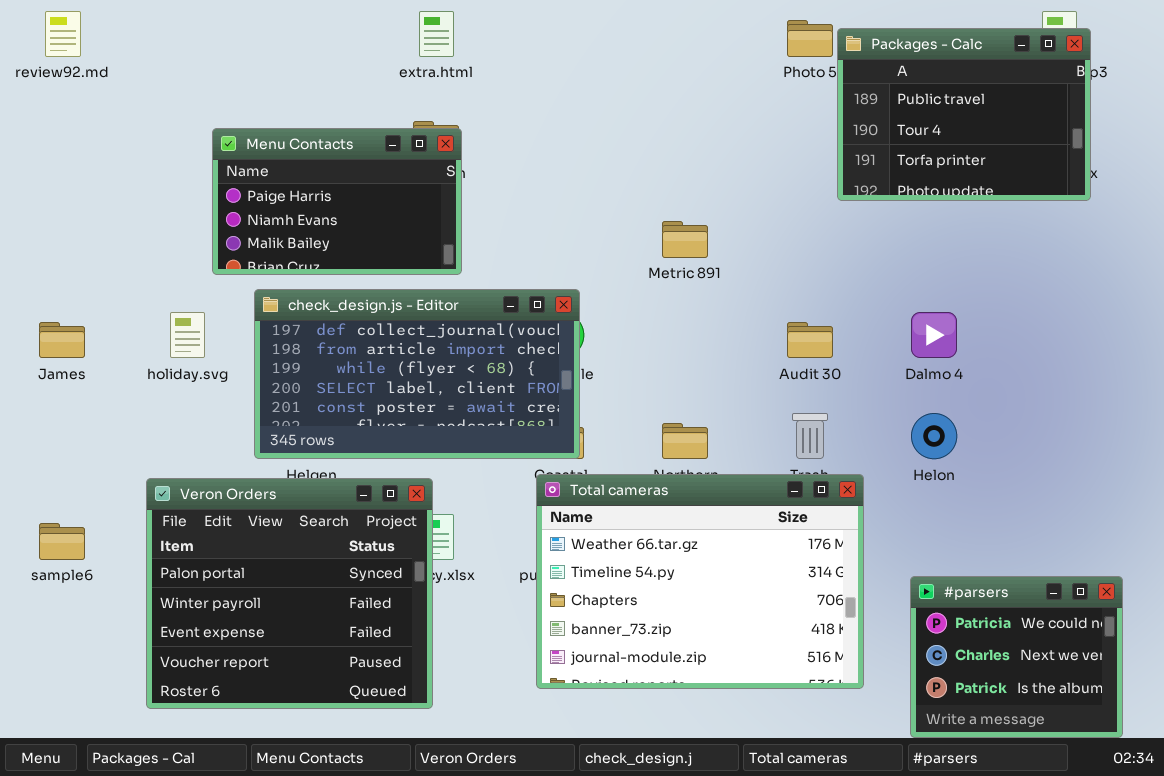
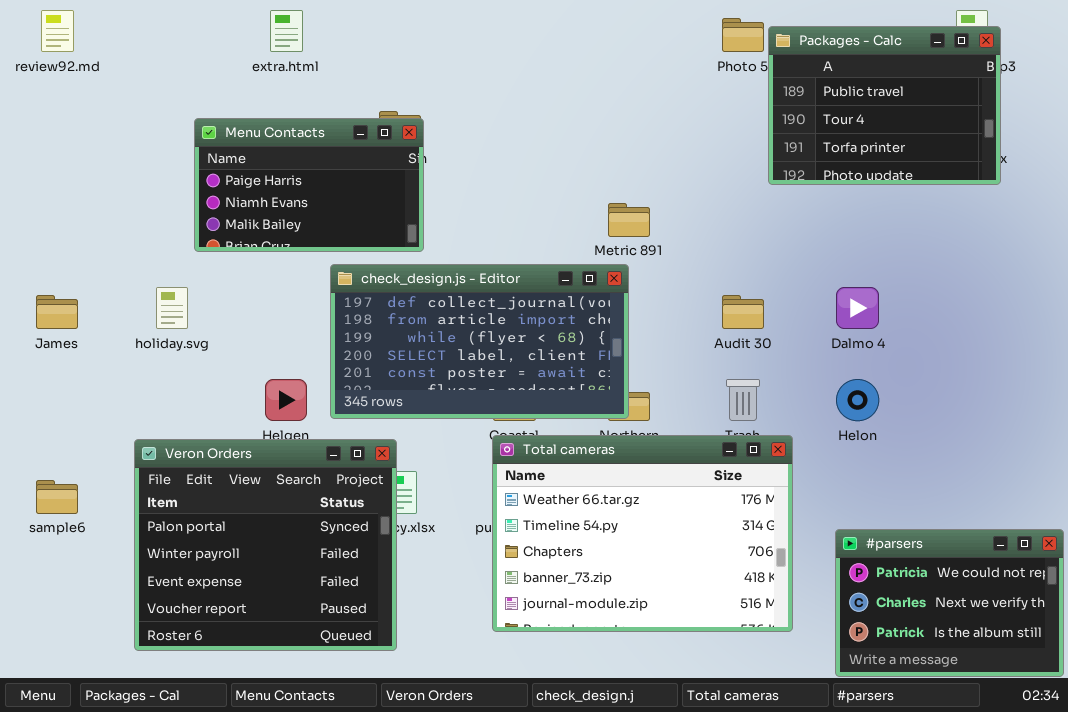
extra.html: [419,11,454,57] -> [270,10,303,52], moved
check_design.js - Editor: [254,289,580,459] -> [330,264,629,419], moved
#parsers: [910,576,1123,738] -> [835,529,1064,677], resized

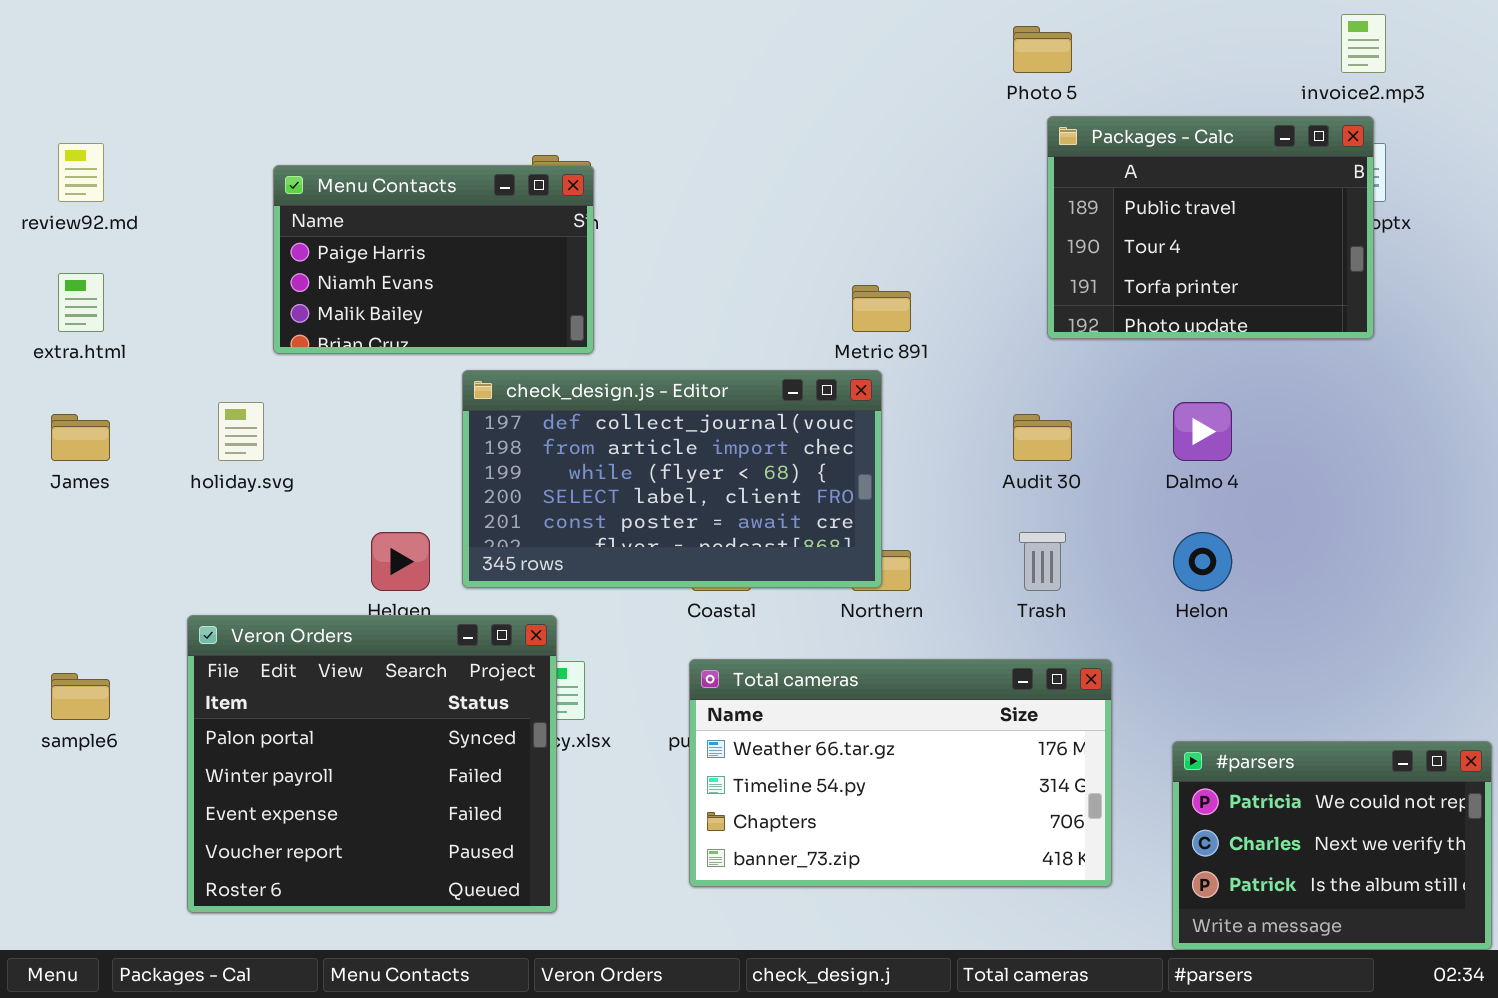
review92.md: [41,10,74,52] -> [58,143,104,202], moved
extra.html: [270,10,303,52] -> [58,273,104,332], moved
Packages - Calc: [768,26,1001,185] -> [1047,116,1374,339], moved
Total cameras: [492,435,793,632] -> [689,659,1112,887], resized

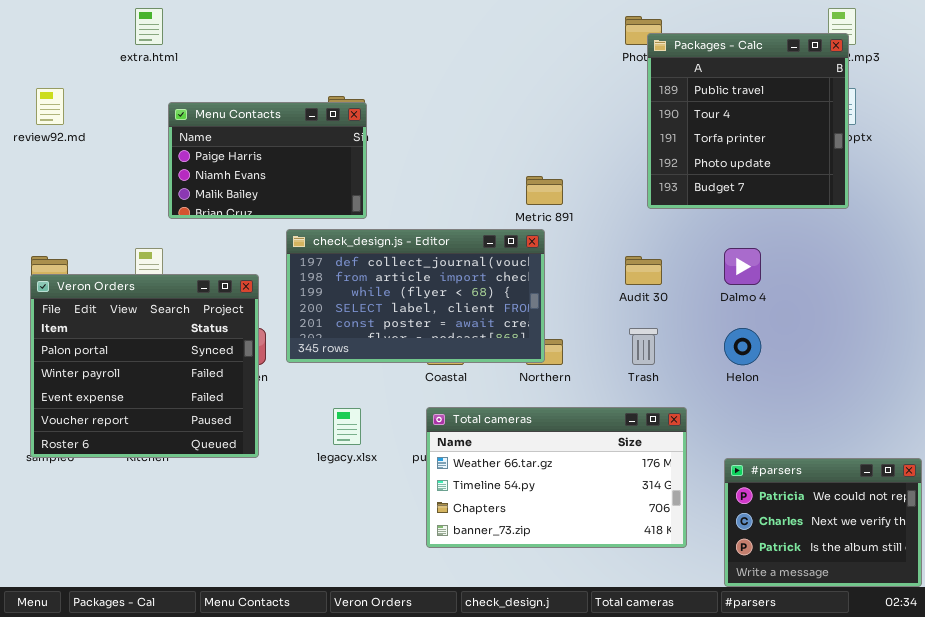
Packages - Calc: [1047,116,1374,339] -> [647,33,849,209], resized
extra.html: [58,273,104,332] -> [135,8,163,45], moved
Veron Orders: [187,615,557,913] -> [30,274,259,458], moved

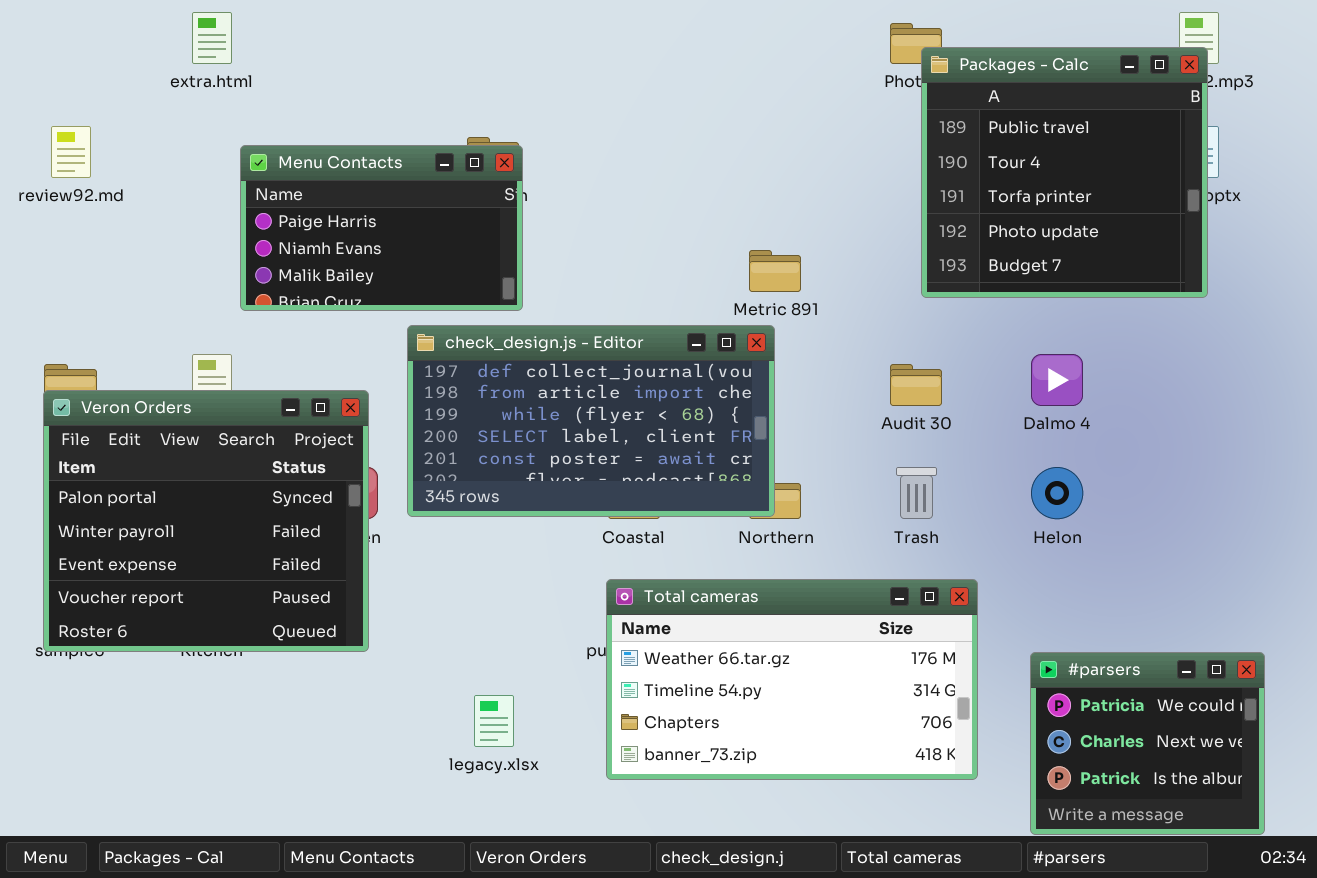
legacy.xlsx: [333,408,361,445] -> [474,695,514,747], moved
#parsers: [724,458,922,587] -> [1030,652,1265,835], resized

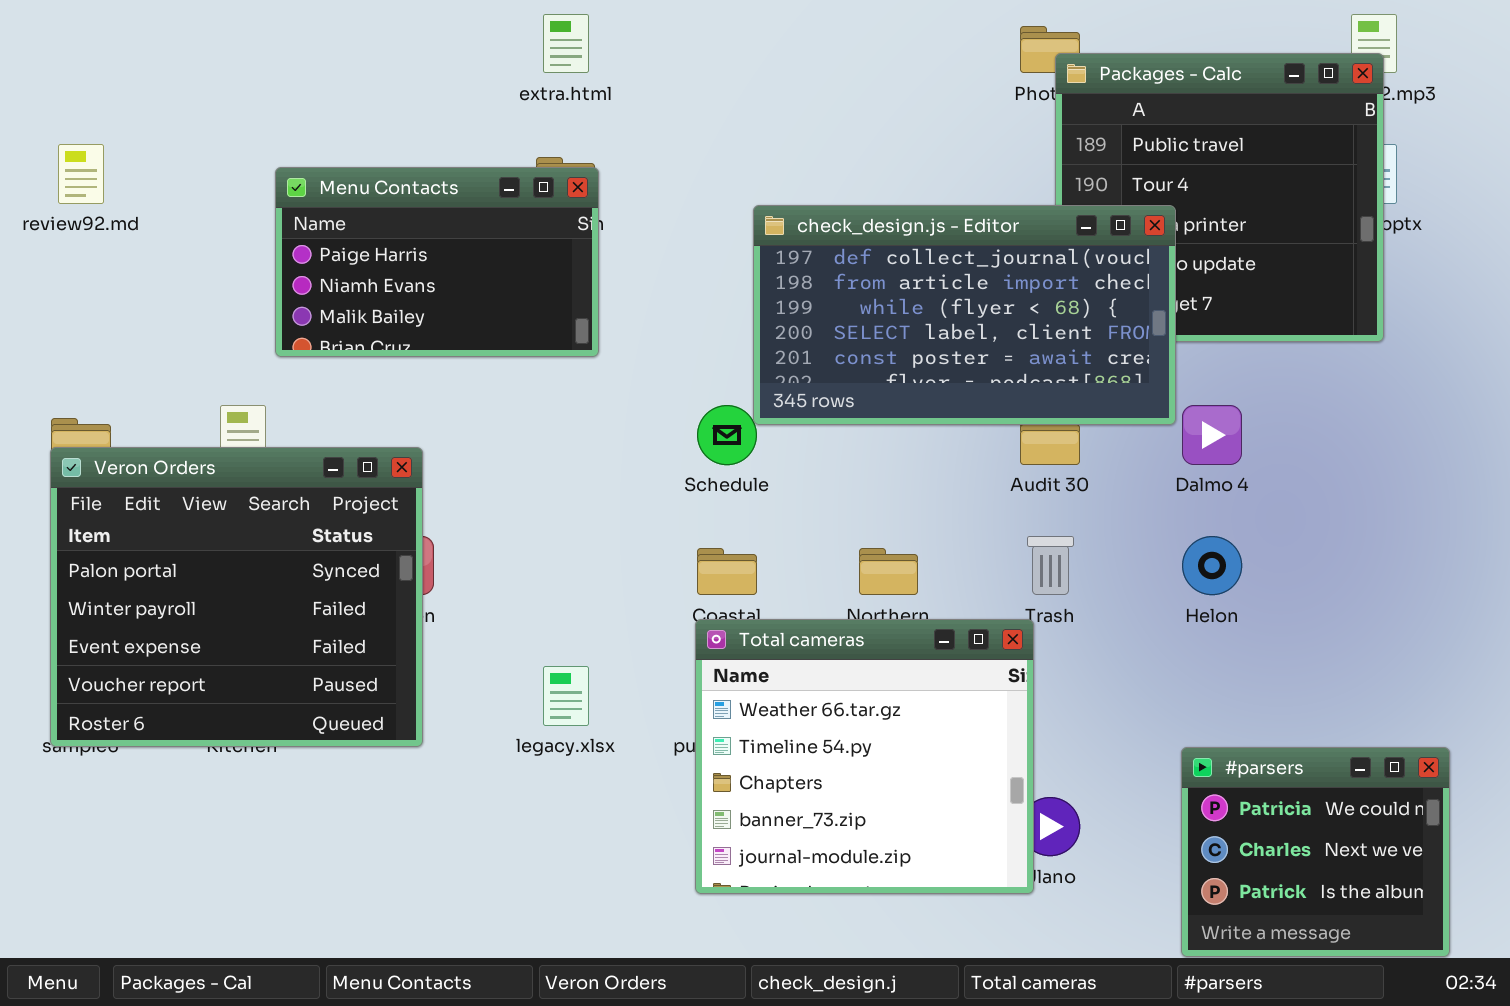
extra.html: [192,12,232,64] -> [543,14,589,73], moved
check_design.js - Editor: [407,325,775,517] -> [753,205,1176,425], moved
Total cameras: [606,579,978,780] -> [695,619,1034,894], resized
legacy.xlsx: [474,695,514,747] -> [543,666,589,726], moved

